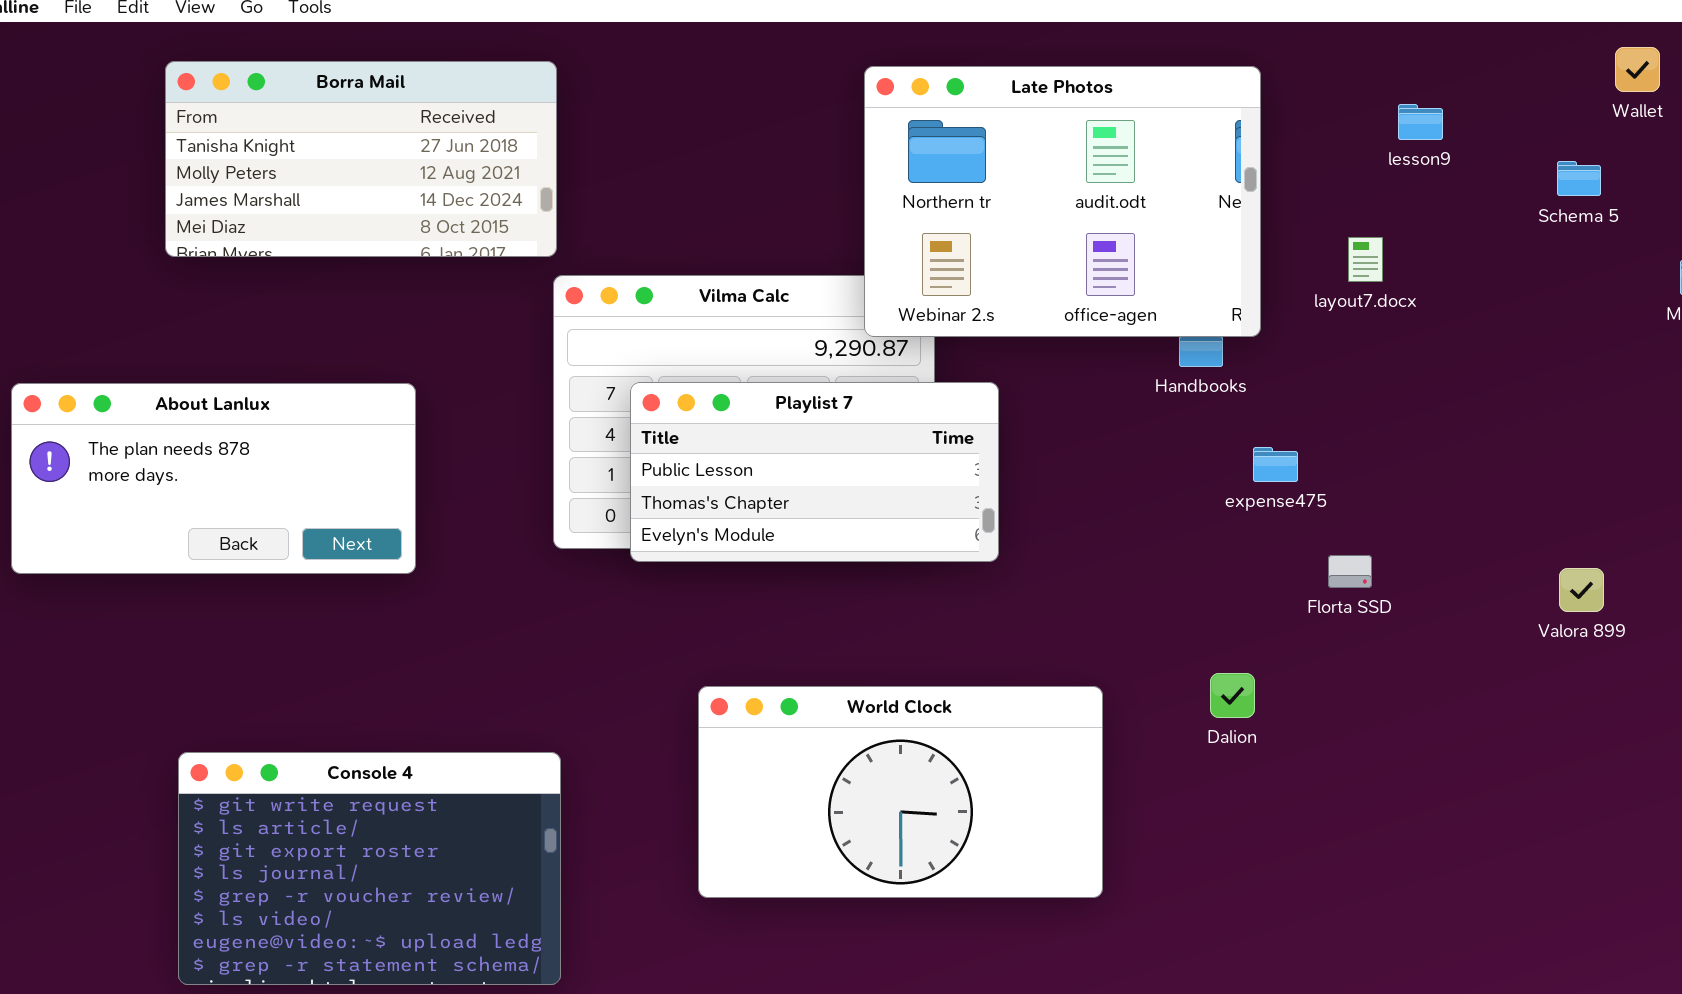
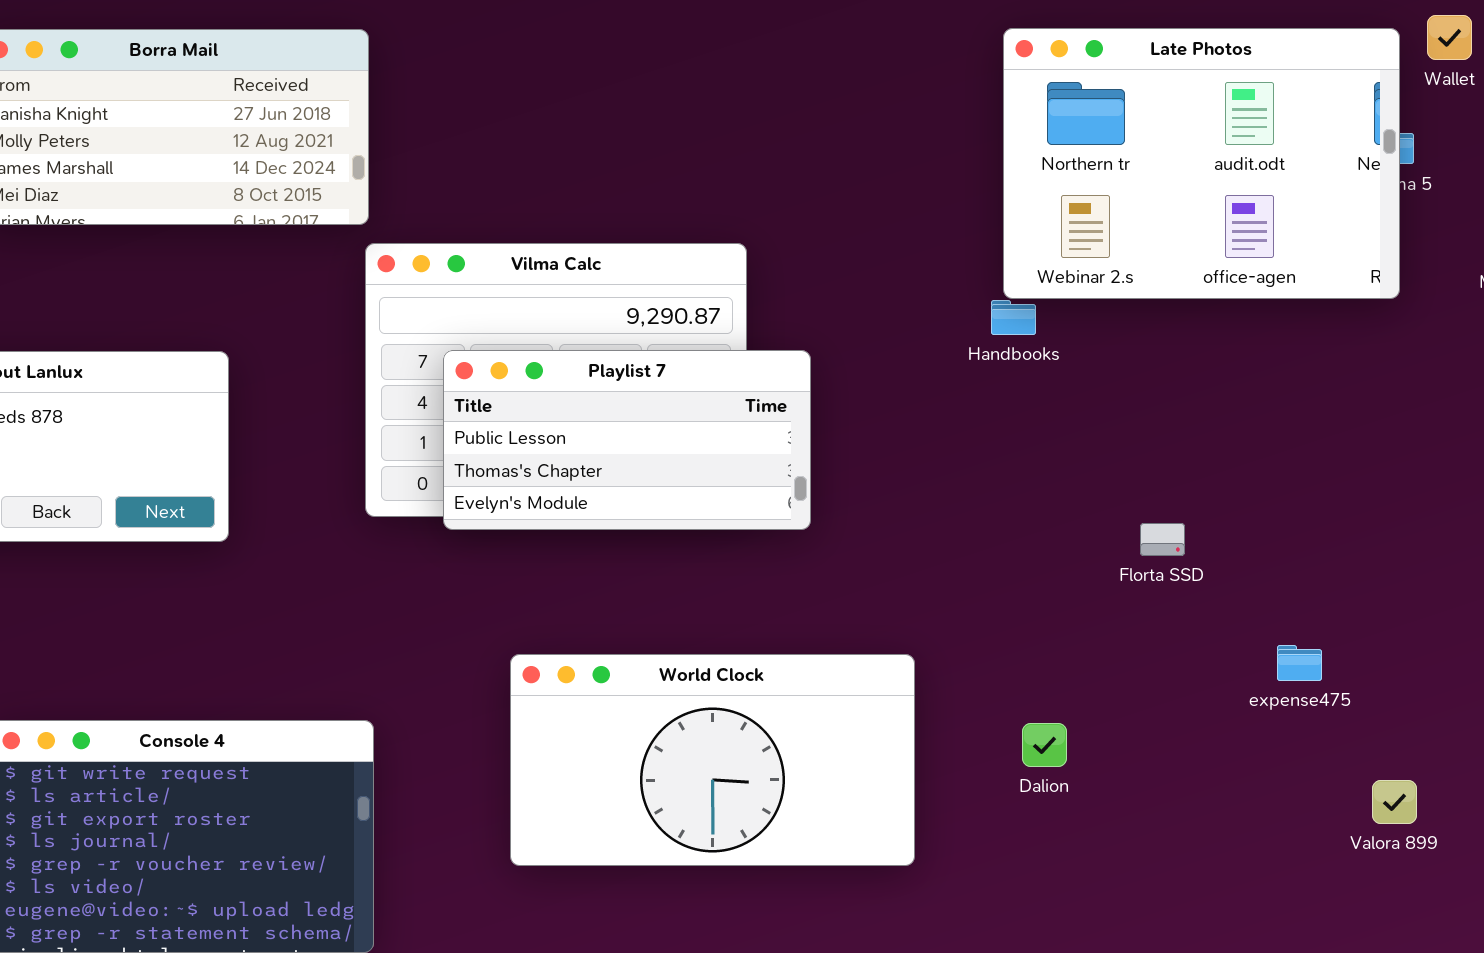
Late Photos: [864,66,1261,337] -> [1003,28,1400,299], moved
expense475: [1253,447,1298,482] -> [1277,645,1322,681], moved
Valora 899: [1559,568,1604,612] -> [1372,780,1417,824], moved
Dalion: [1210,673,1255,718] -> [1022,723,1067,767], moved

